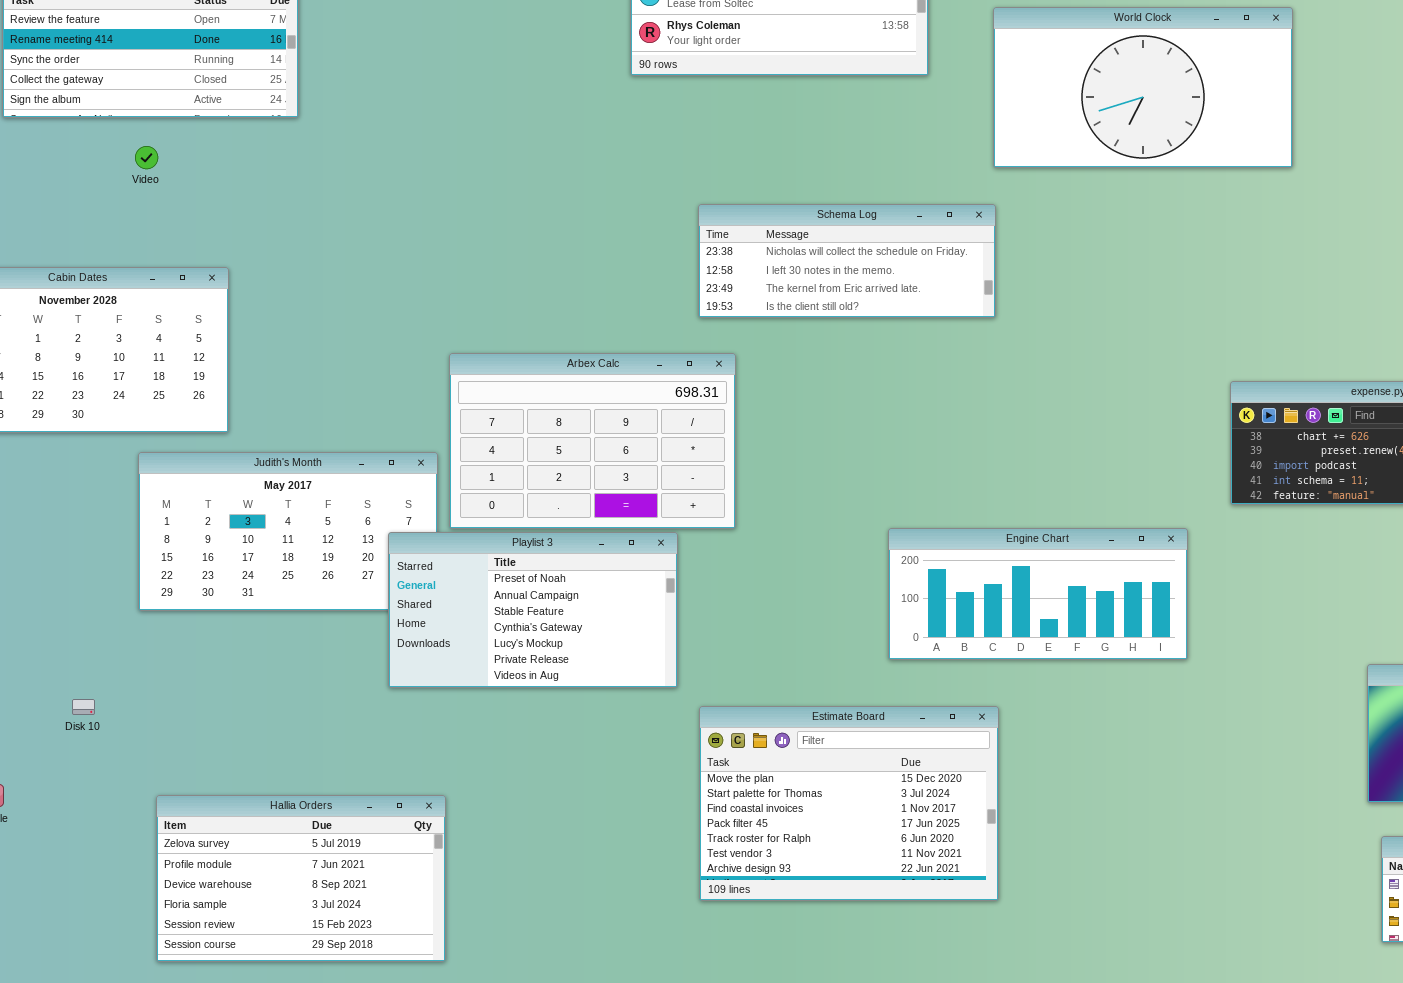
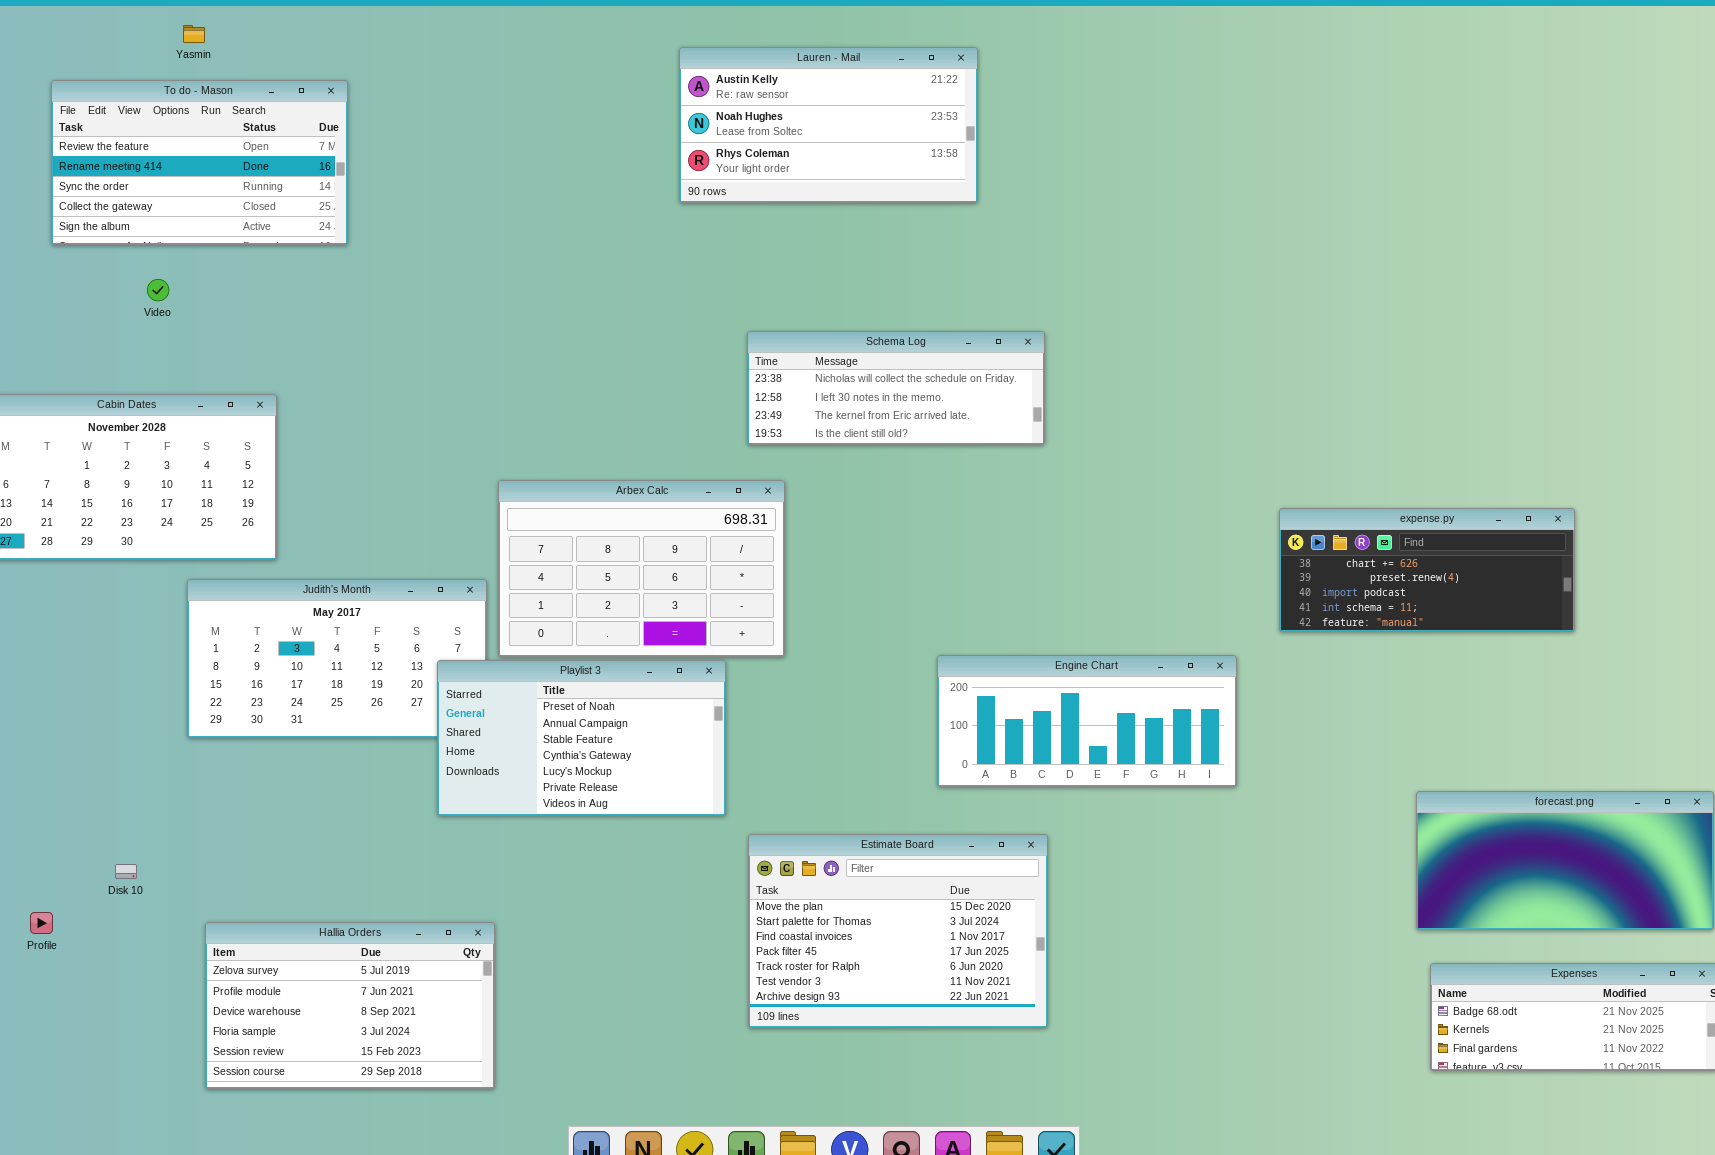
World Clock: [993,7,1293,168] -> none, closed
Video: [135,146,158,169] -> [147,279,169,301], moved
Disk 10: [72,699,95,715] -> [115,864,137,879], moved

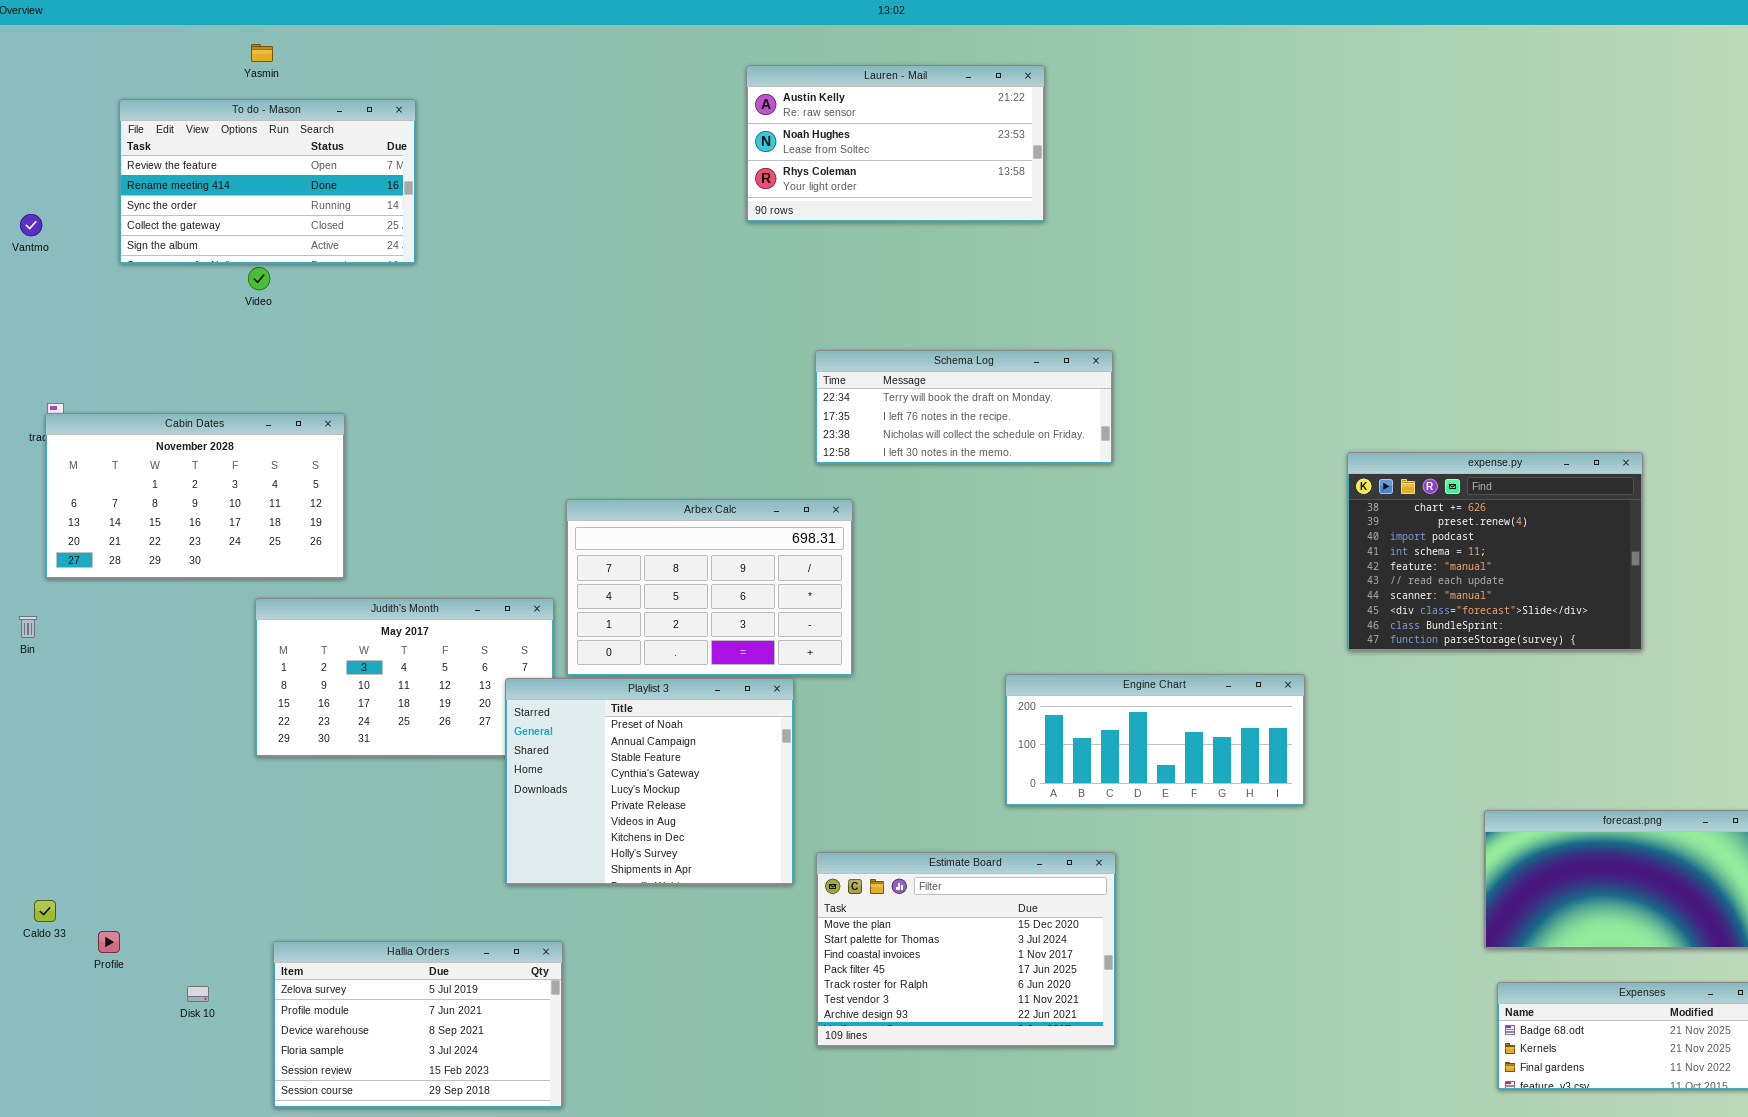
Video: [147,279,169,301] -> [248,267,270,290], moved
Schema Log: [747,331,1045,445] -> [815,350,1113,464], scrolled up 2 rows
expense.py: [1279,508,1575,632] -> [1347,452,1643,651], resized
Playlist 3: [437,660,726,816] -> [505,678,794,885], resized
Disk 10: [115,864,137,879] -> [187,986,209,1002], moved

